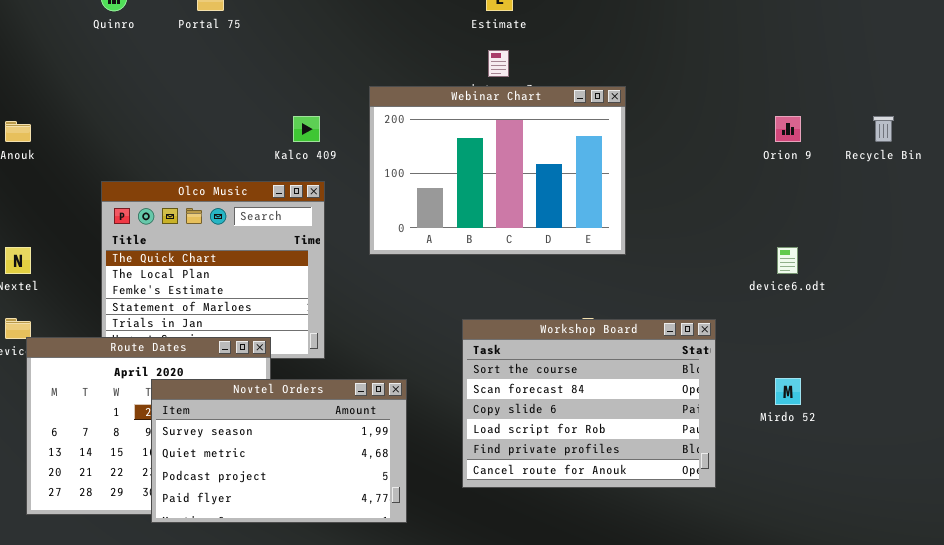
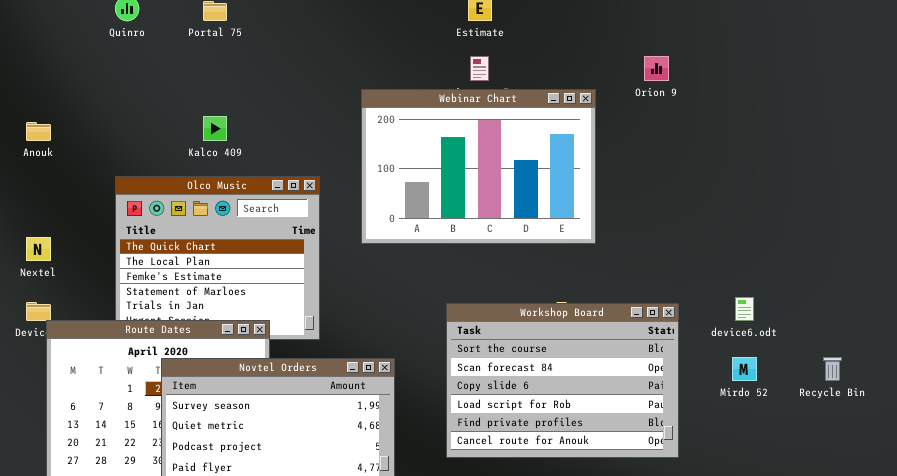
Kalco 409: [293,116,320,142] -> [203,116,227,141], moved
Orion 9: [775,116,801,142] -> [644,56,669,81], moved
Recycle Bin: [873,116,894,142] -> [823,357,842,381], moved
device6.odt: [777,247,798,274] -> [735,297,754,321], moved

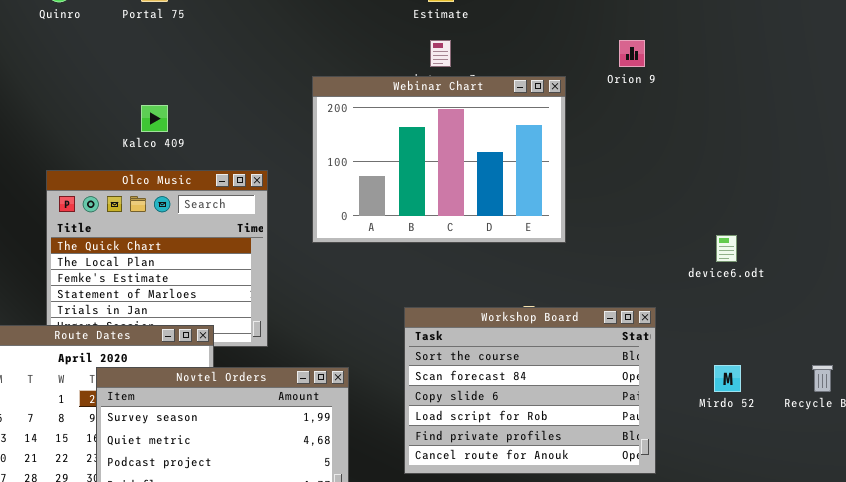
device6.odt: [735,297,754,321] -> [716,235,737,262], moved

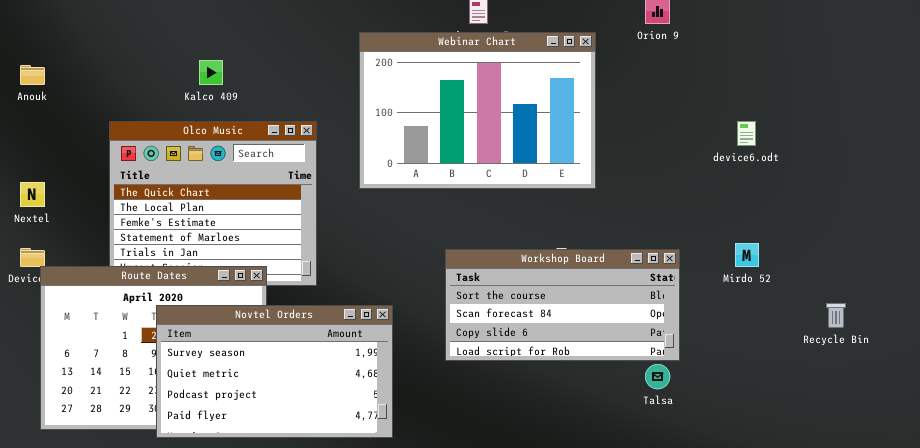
device6.odt: [716,235,737,262] -> [737,121,756,146], moved
Workshop Board: [404,307,656,474] -> [445,249,680,361], resized
Mirdo 52: [714,365,741,392] -> [735,243,759,267], moved

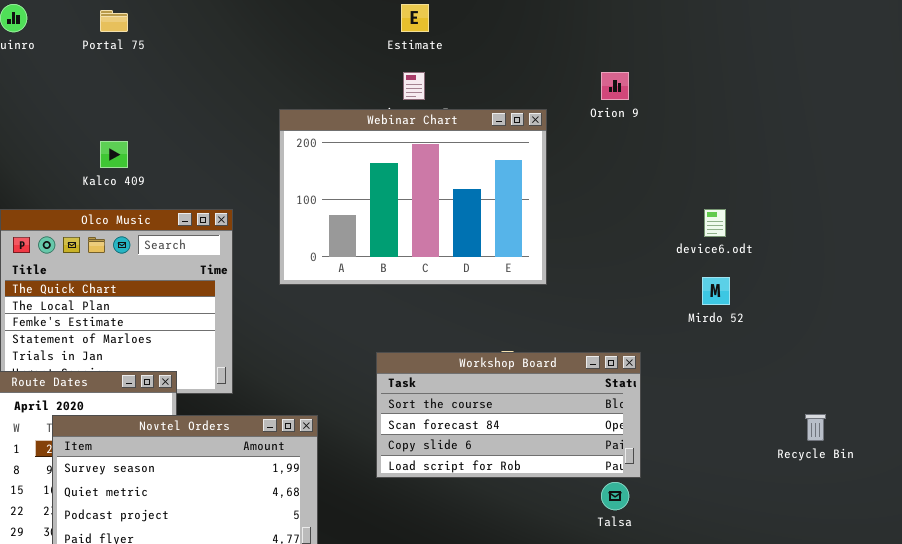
Mirdo 52: [735,243,759,267] -> [702,277,730,305], moved

